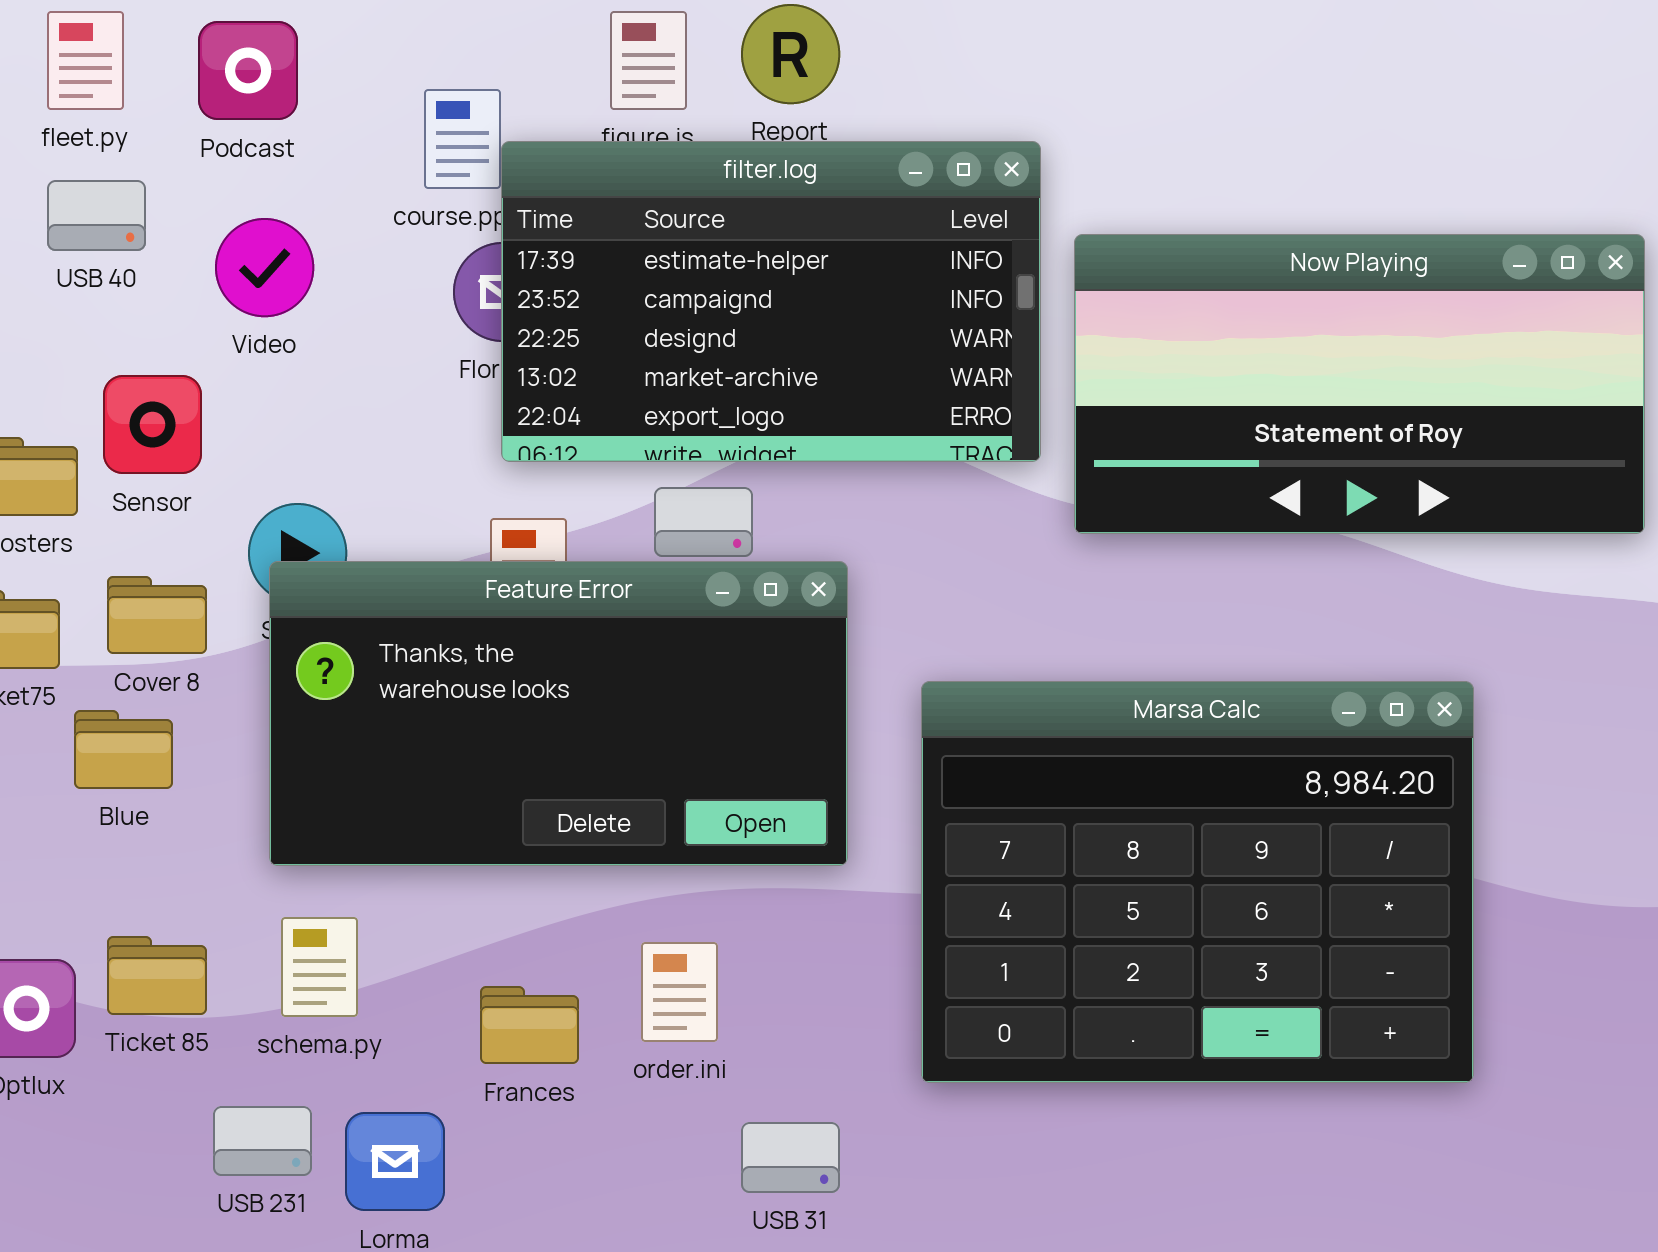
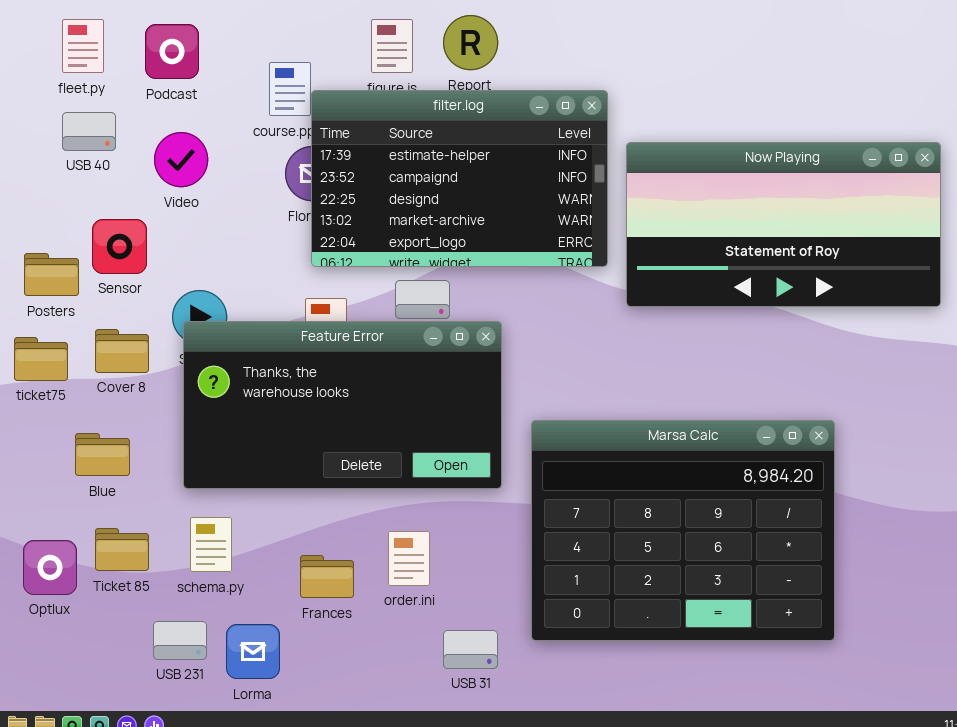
Marsa Calc: [921,681,1474,1083] -> [531,420,835,641], moved
Blue: [74,710,173,789] -> [75,433,130,476], moved

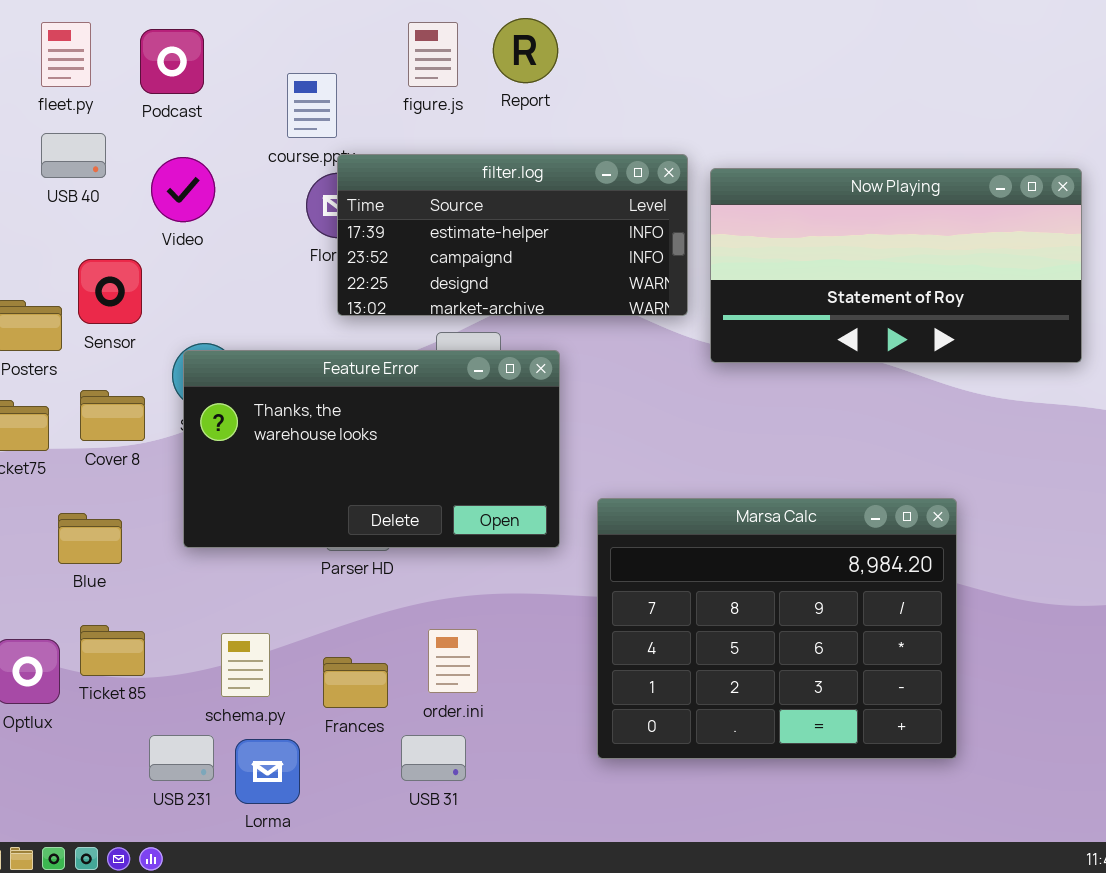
filter.log: [311,90,608,267] -> [337,154,688,316], resized
Feature Error: [183,321,502,489] -> [183,350,560,548], moved
schema.py: [190,517,232,572] -> [221,633,270,697], moved
USB 31: [443,630,498,669] -> [401,735,466,781], moved

